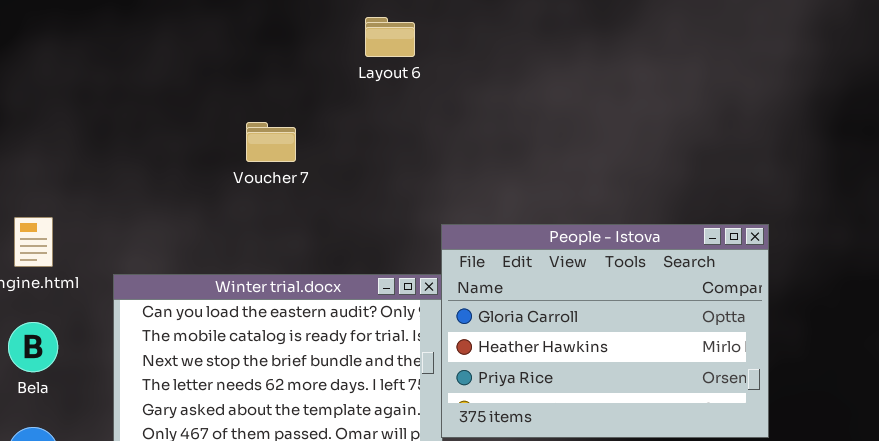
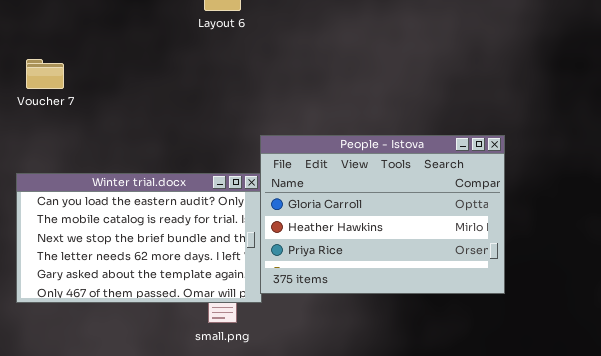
Voucher 7: [246,122,296,162] -> [26,59,64,89], moved

